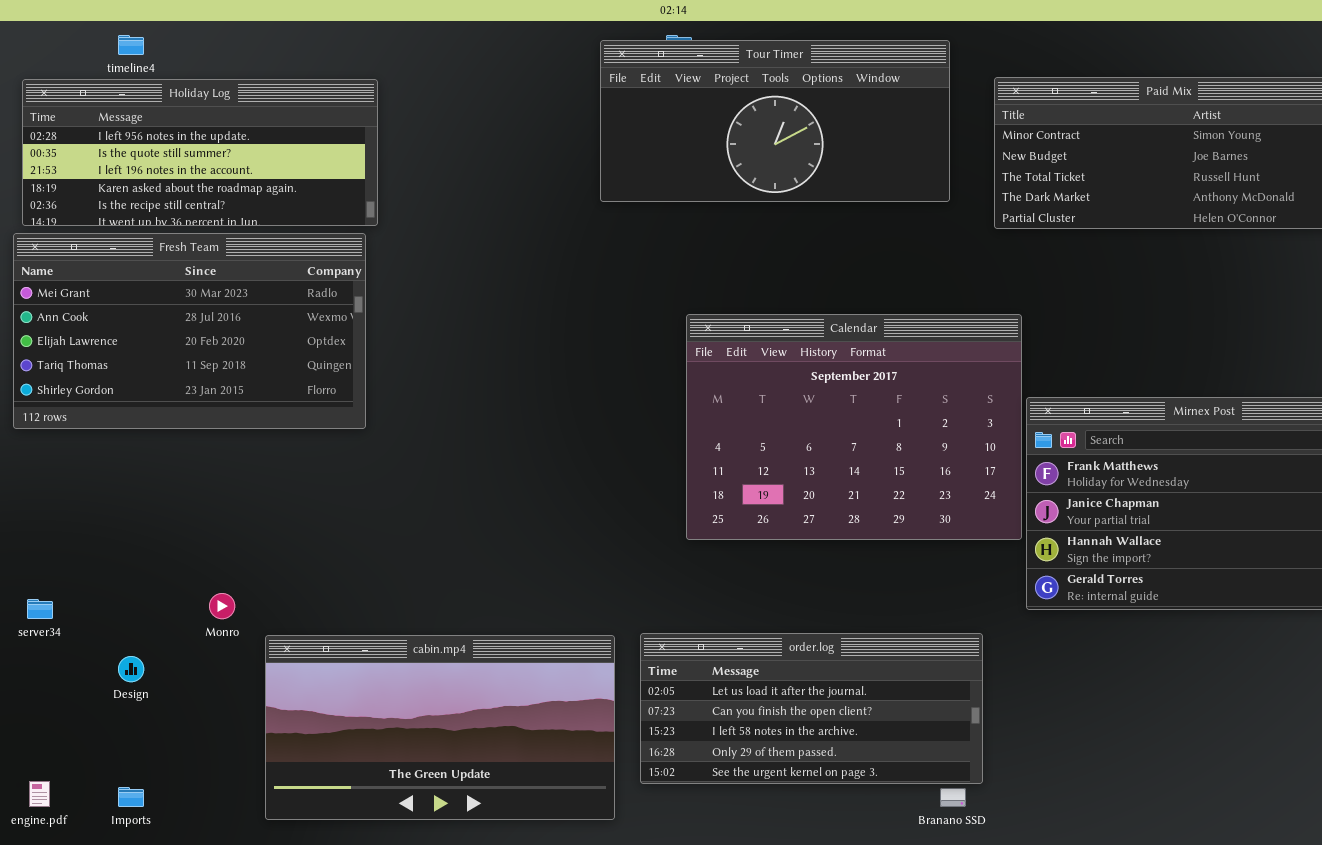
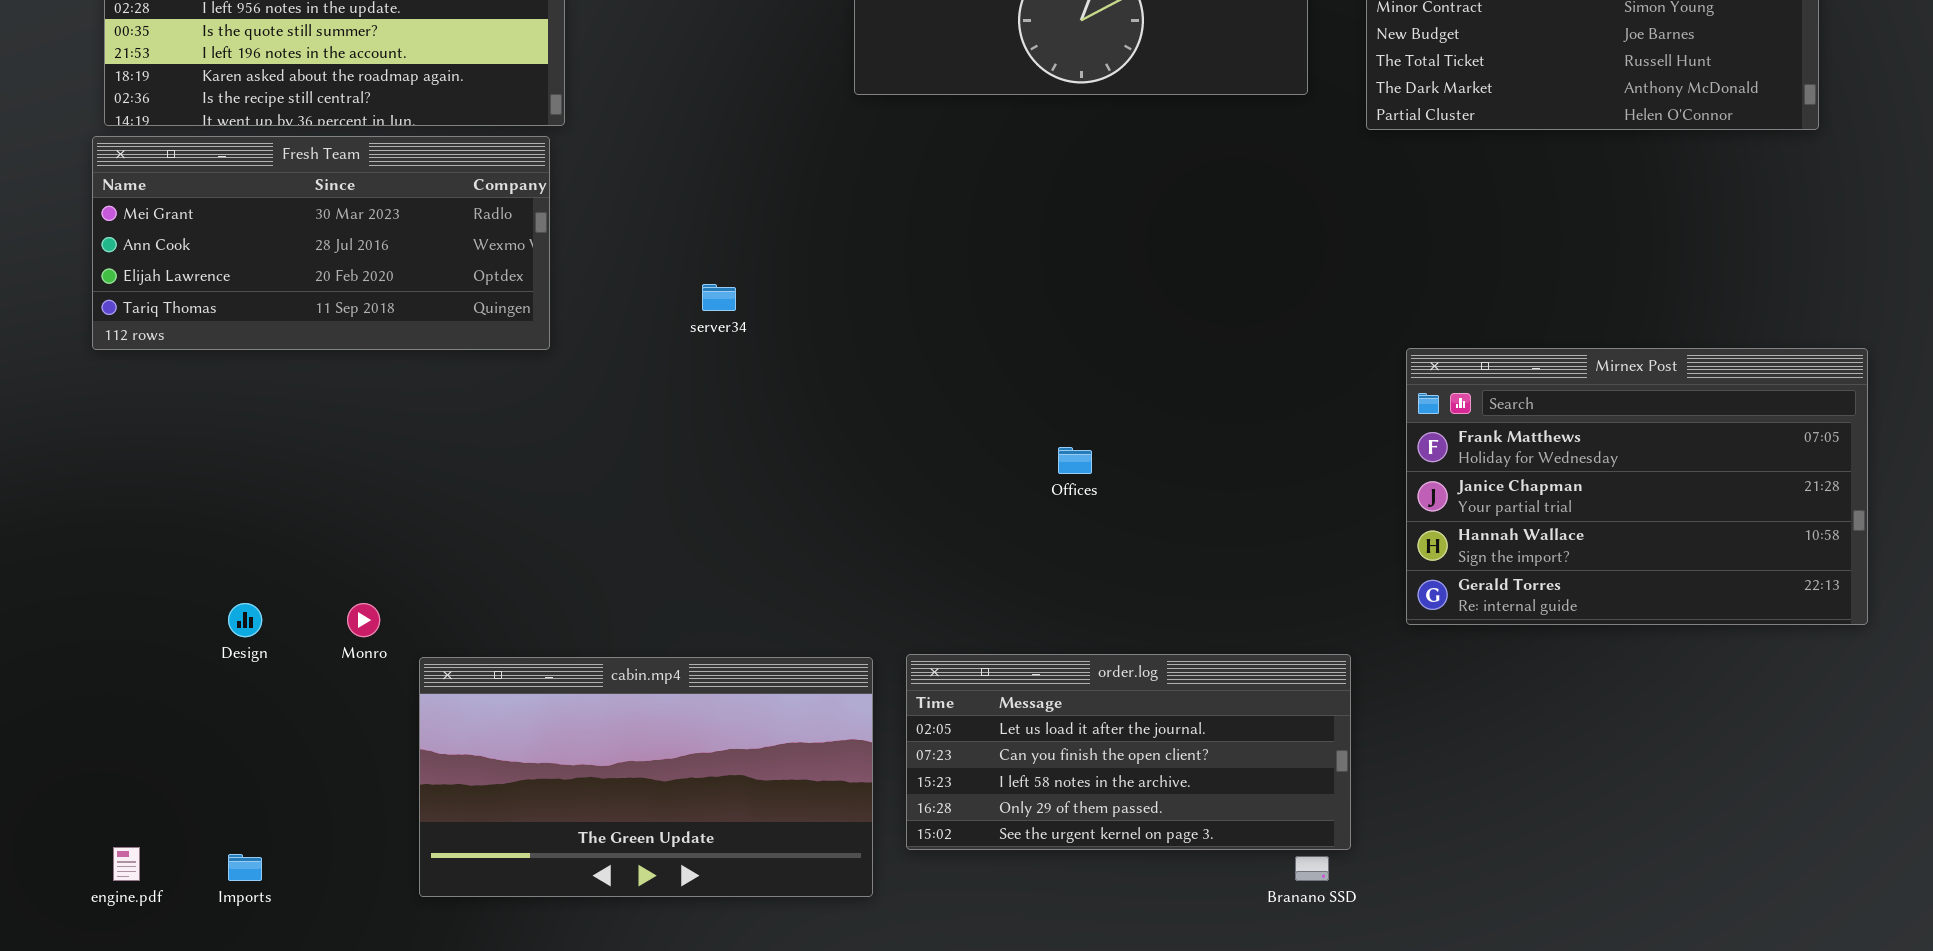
Fresh Team: [13,233,366,429] -> [92,136,550,350], resized
Calendar: [686,314,1022,540] -> none, closed
server34: [27,599,53,619] -> [702,284,736,311], moved
Design: [118,656,144,682] -> [228,603,262,637], moved

